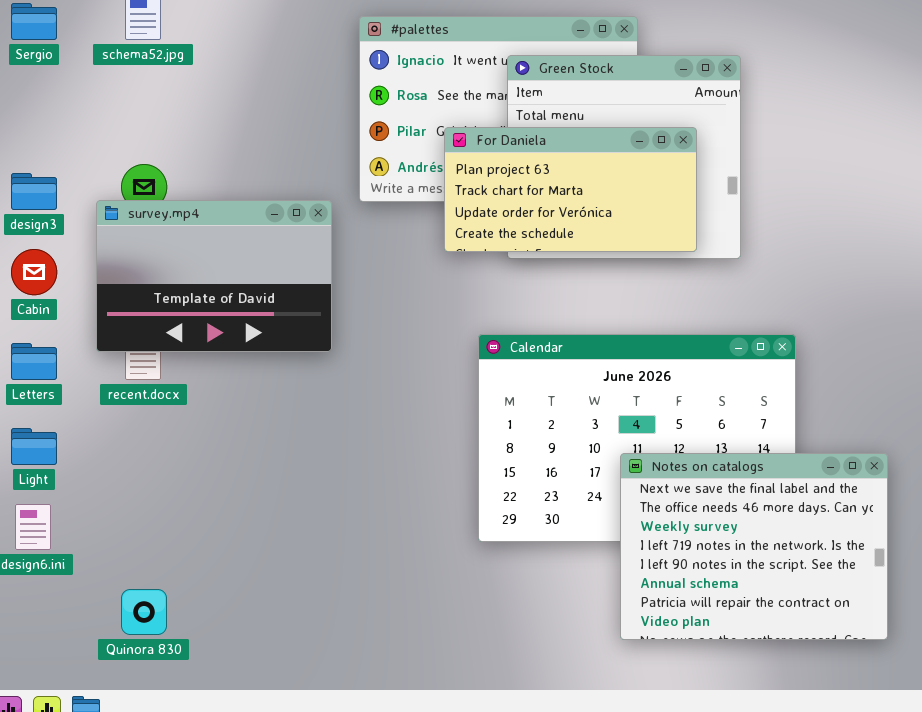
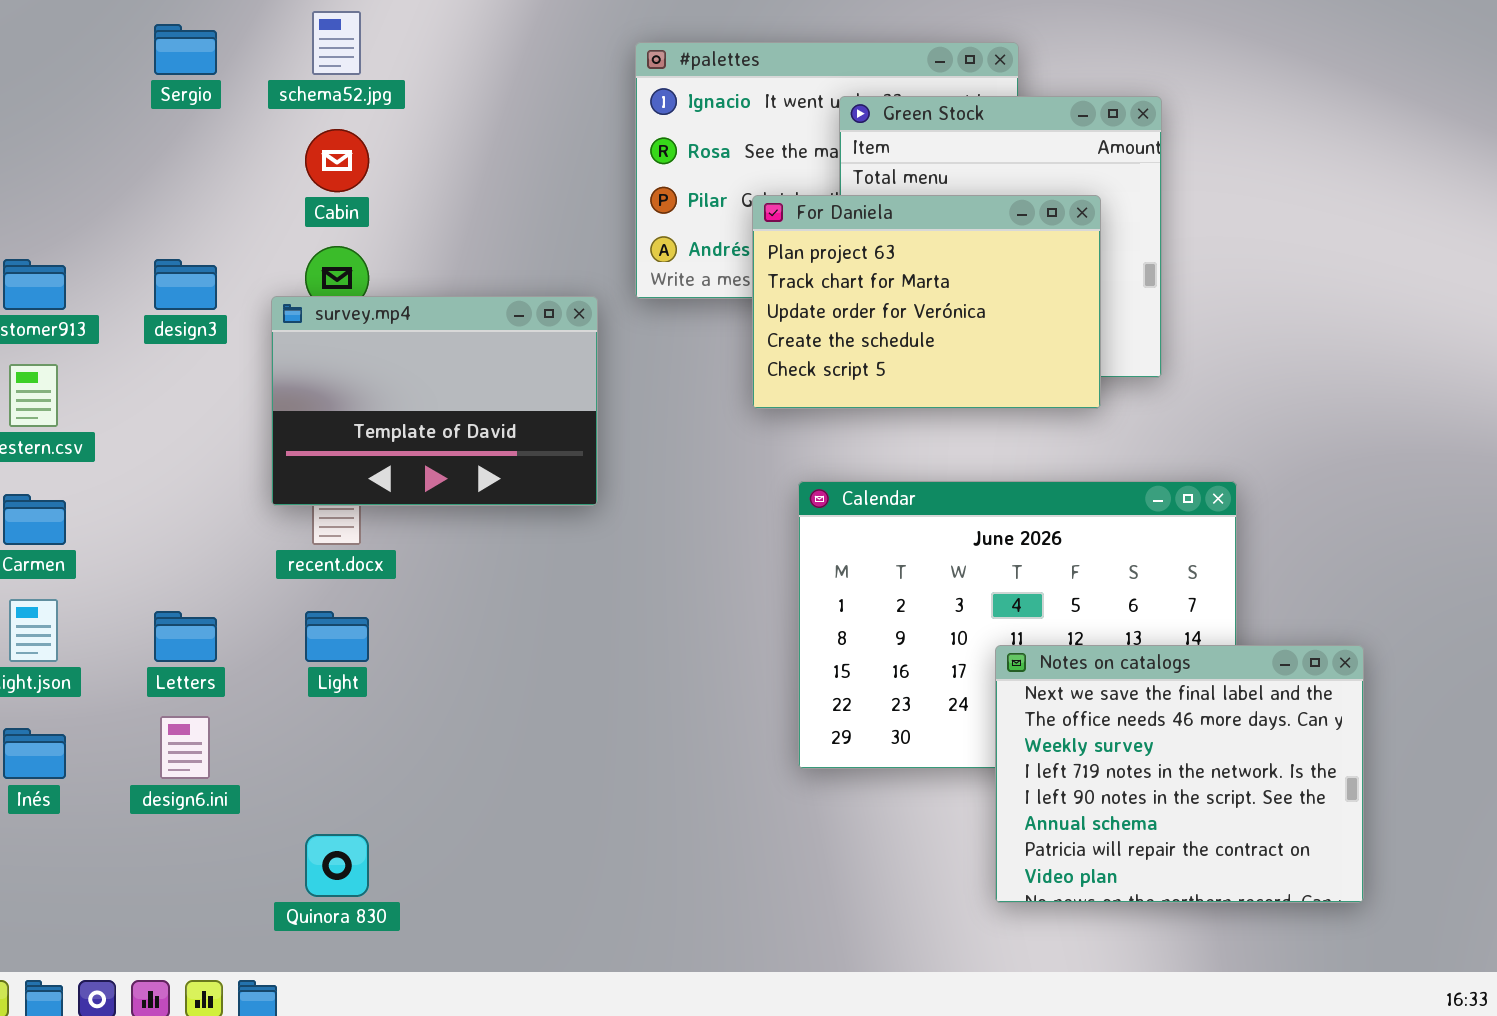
For Daniela: [444,127,697,252] -> [752,195,1101,409], resized
Cabin: [11,249,57,295] -> [305,129,369,192], moved
Letters: [11,343,57,380] -> [154,611,217,662], moved
Light: [11,428,57,465] -> [305,611,369,662], moved

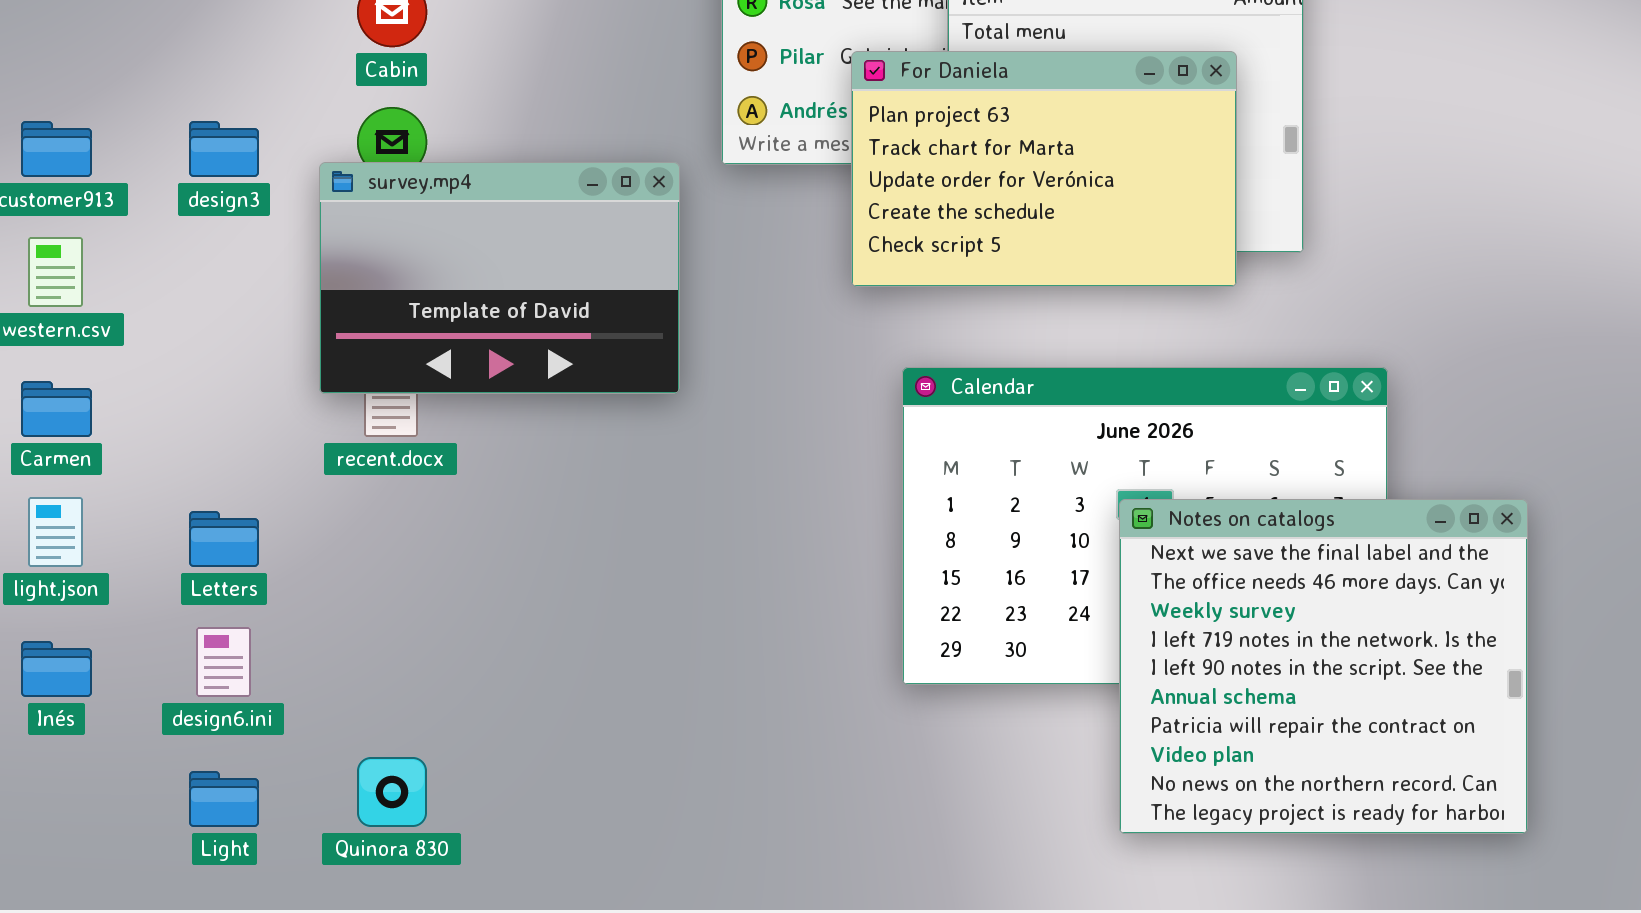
Light: [305,611,369,662] -> [189,771,259,827], moved
Notes on catalogs: [995,645,1364,903] -> [1119,499,1528,834], resized

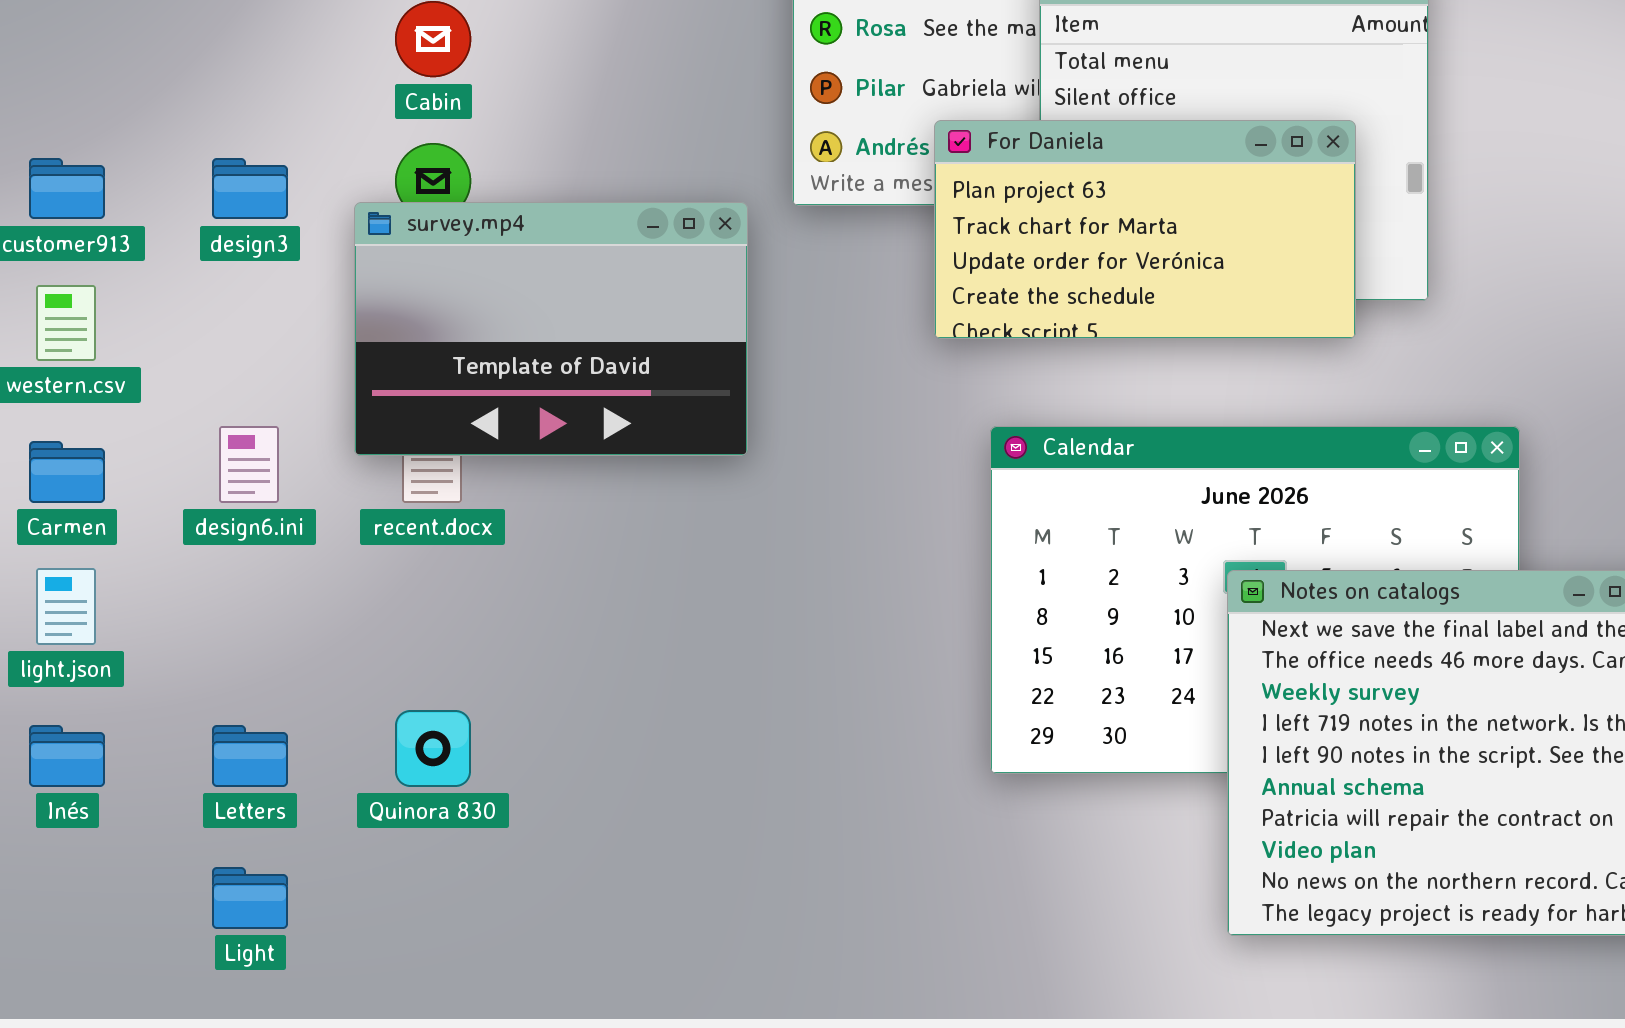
For Daniela: [851,51,1237,287] -> [934,120,1356,339], resized
Letters: [189,511,259,567] -> [212,725,288,787], moved
design6.ini: [196,627,251,697] -> [219,426,279,503], moved
Quinora 830: [357,757,427,827] -> [395,710,471,787], moved

